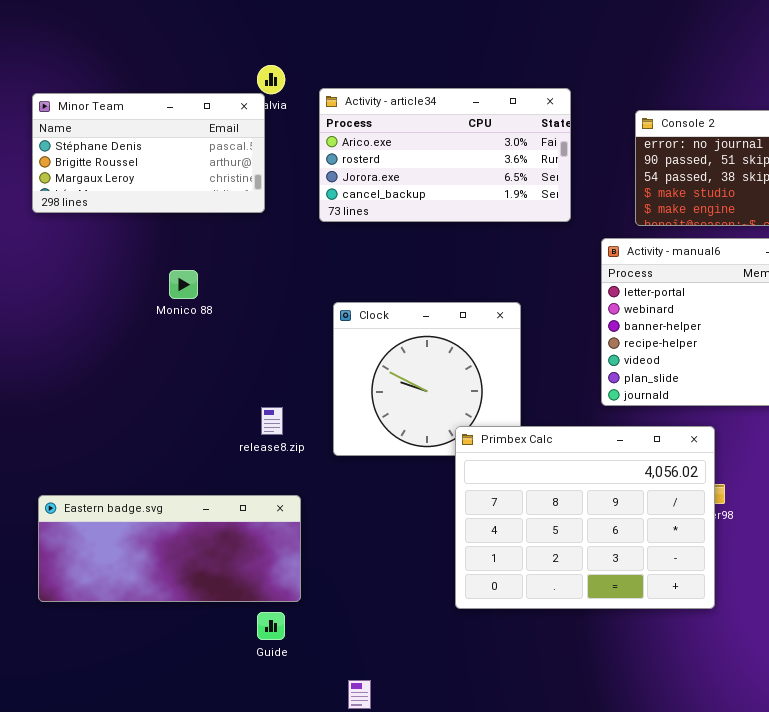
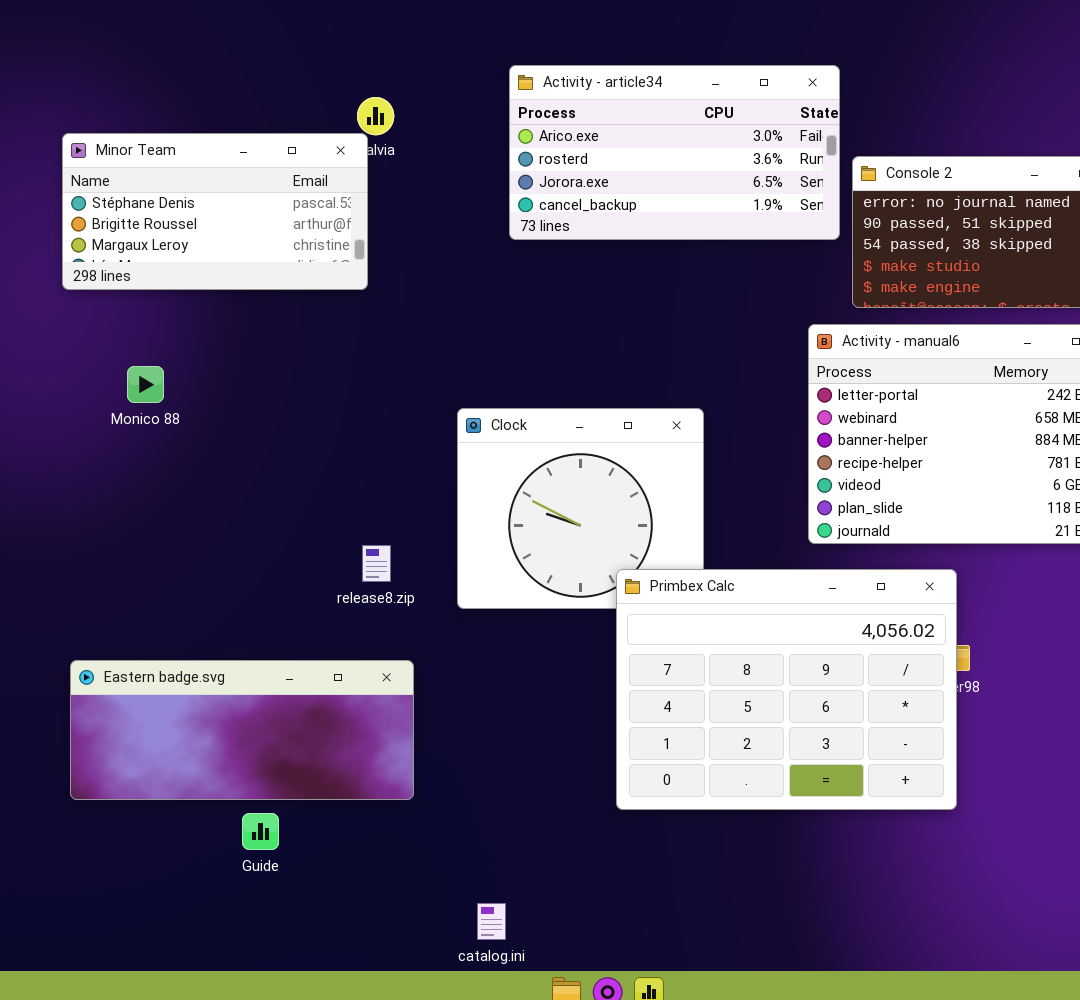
Activity - article34: [319,88,571,222] -> [509,65,840,240], moved
Monico 88: [169,270,198,299] -> [127,366,164,403], moved
Guide: [257,612,285,640] -> [242,813,279,850], moved

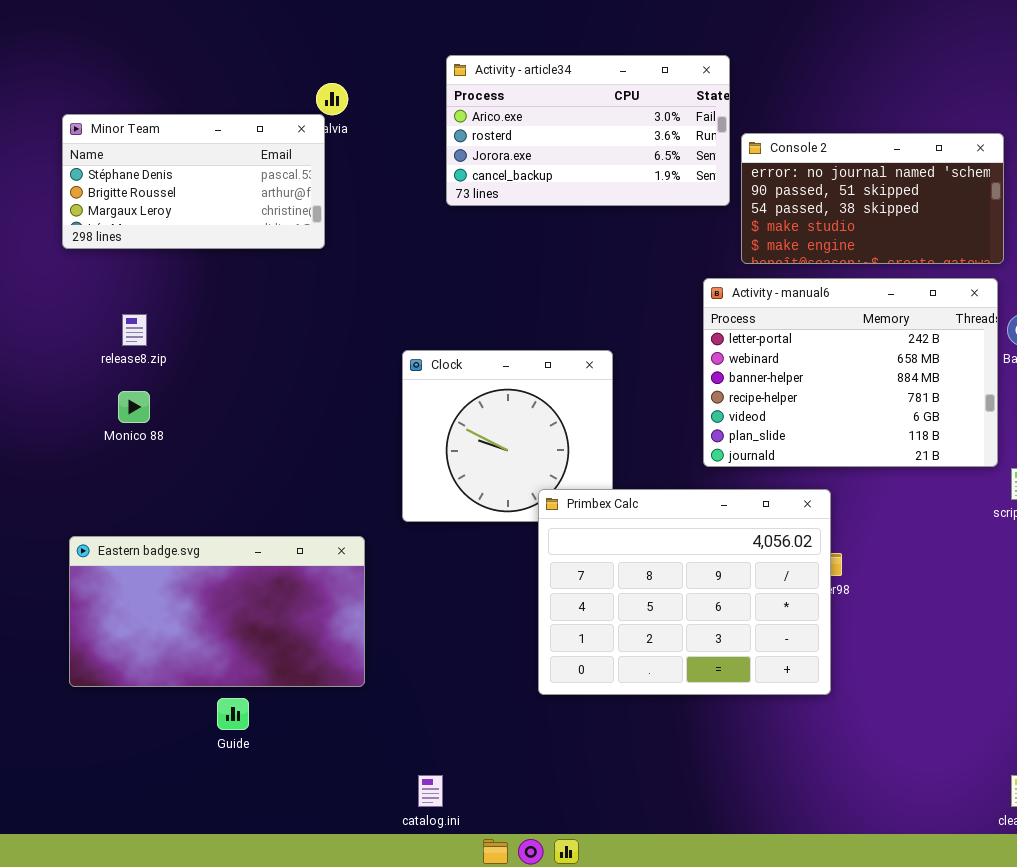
Monico 88: [127,366,164,403] -> [118,391,150,423], moved
release8.zip: [362,545,391,582] -> [122,314,147,346], moved
Eastern badge.svg: [70,660,414,800] -> [69,536,365,687], resized

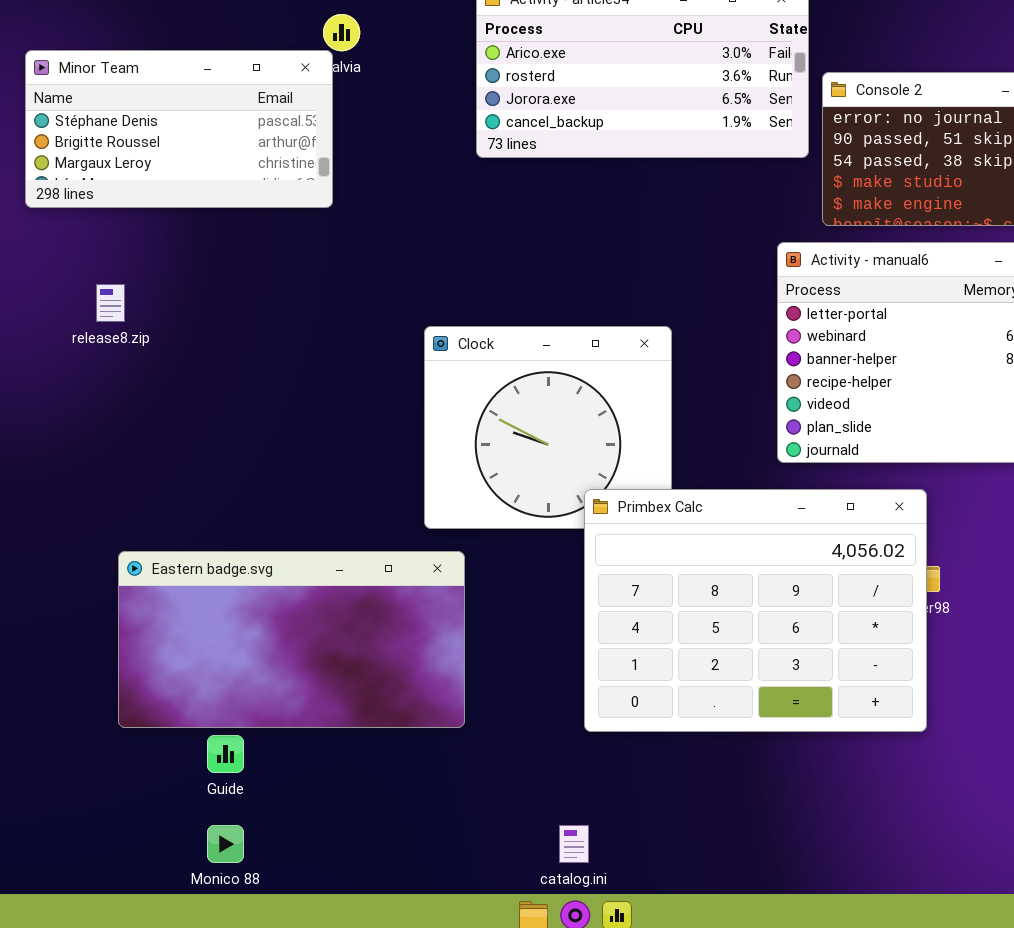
Monico 88: [118,391,150,423] -> [207,825,244,863], moved
Eastern badge.svg: [69,536,365,687] -> [118,551,465,728], moved
catalog.ini: [418,775,443,807] -> [559,825,589,863], moved

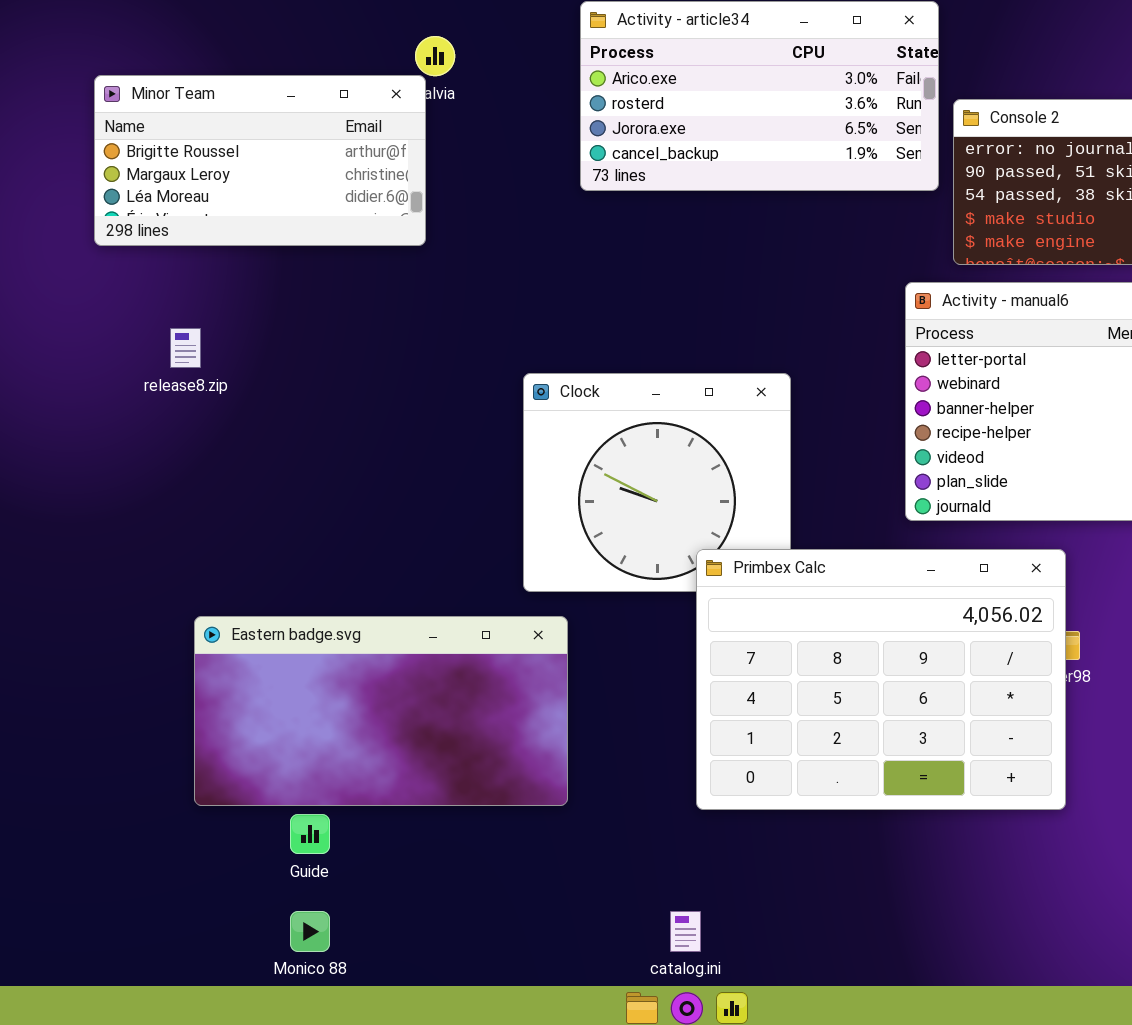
Minor Team: [25,50,333,208] -> [94,75,426,246], scrolled down 1 row

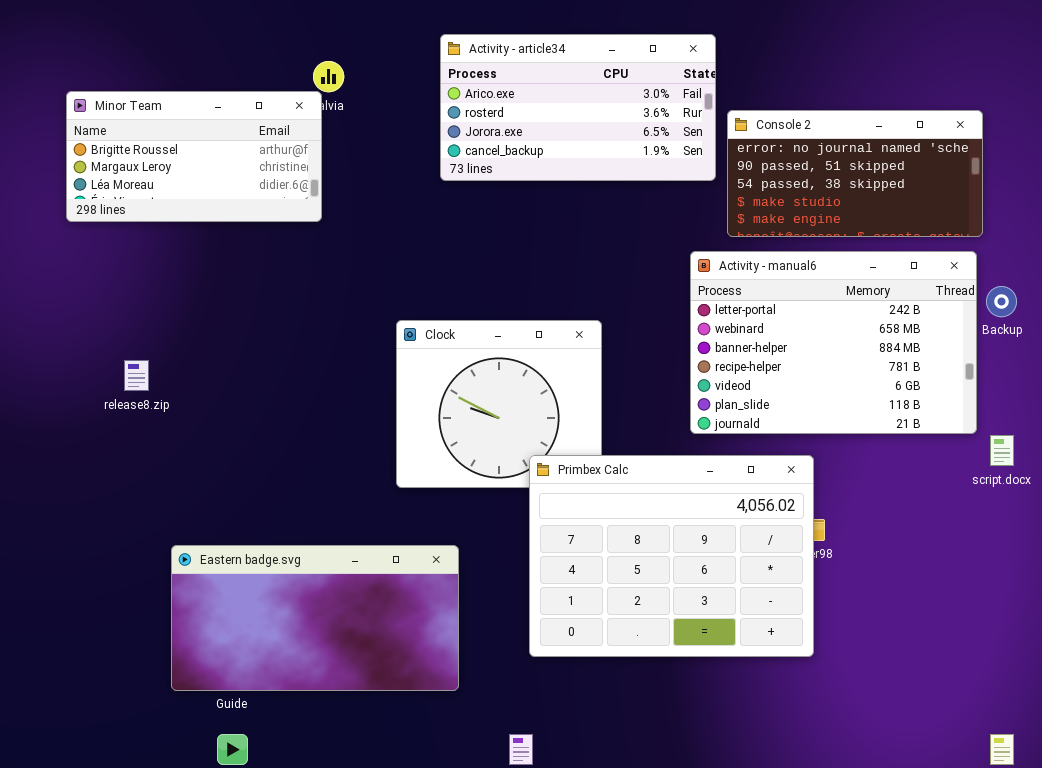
release8.zip: [170,328,201,368] -> [124,360,149,391], moved
Eastern badge.svg: [194,616,568,806] -> [171,545,459,691], moved

